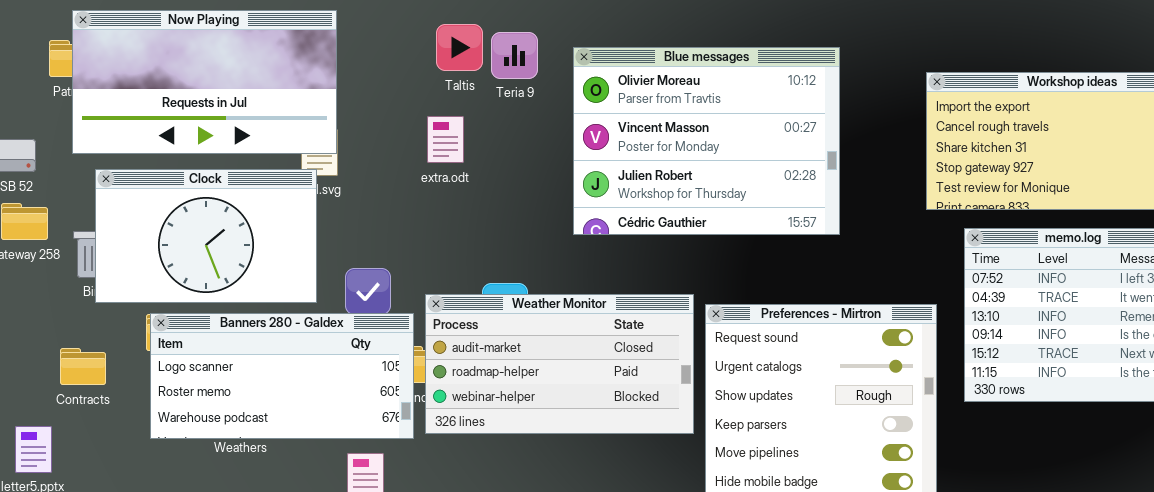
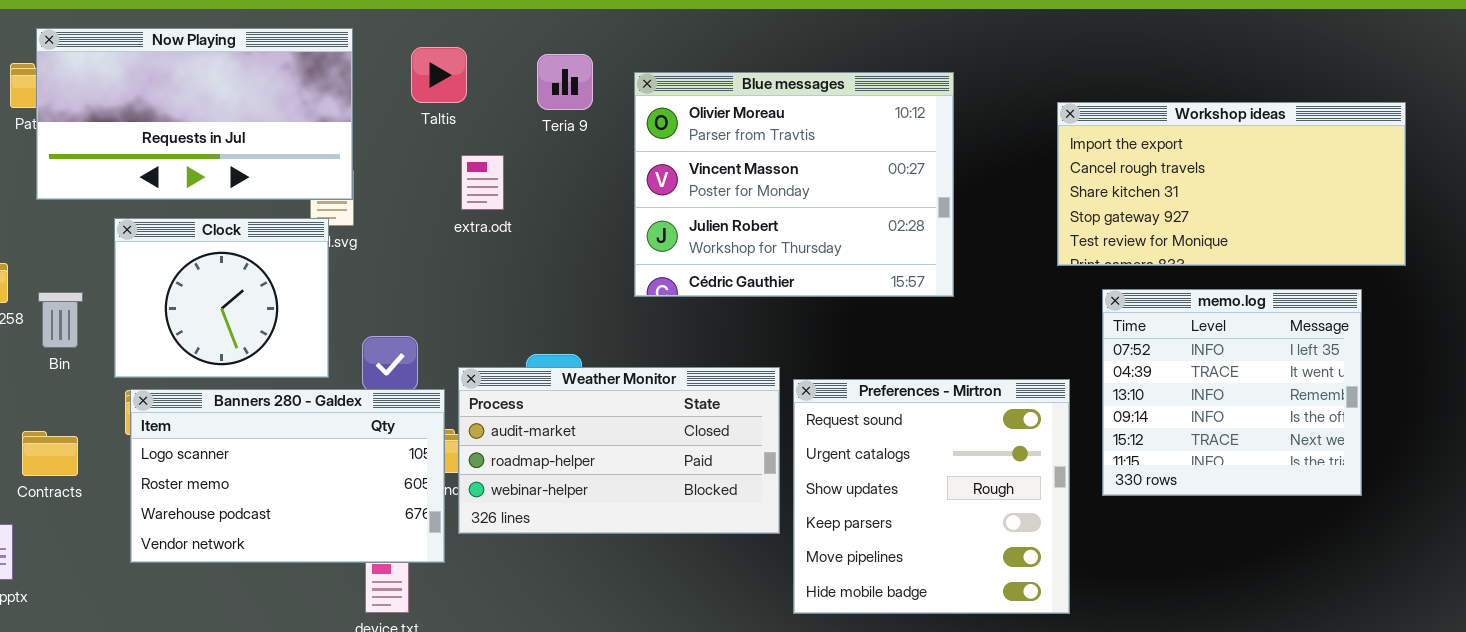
Taltis: [436,24,483,71] -> [411,47,467,103], moved
Clock: [95,169,317,303] -> [114,218,329,378], resized
Banners 280 - Galdex: [150,313,414,439] -> [130,389,445,563], resized

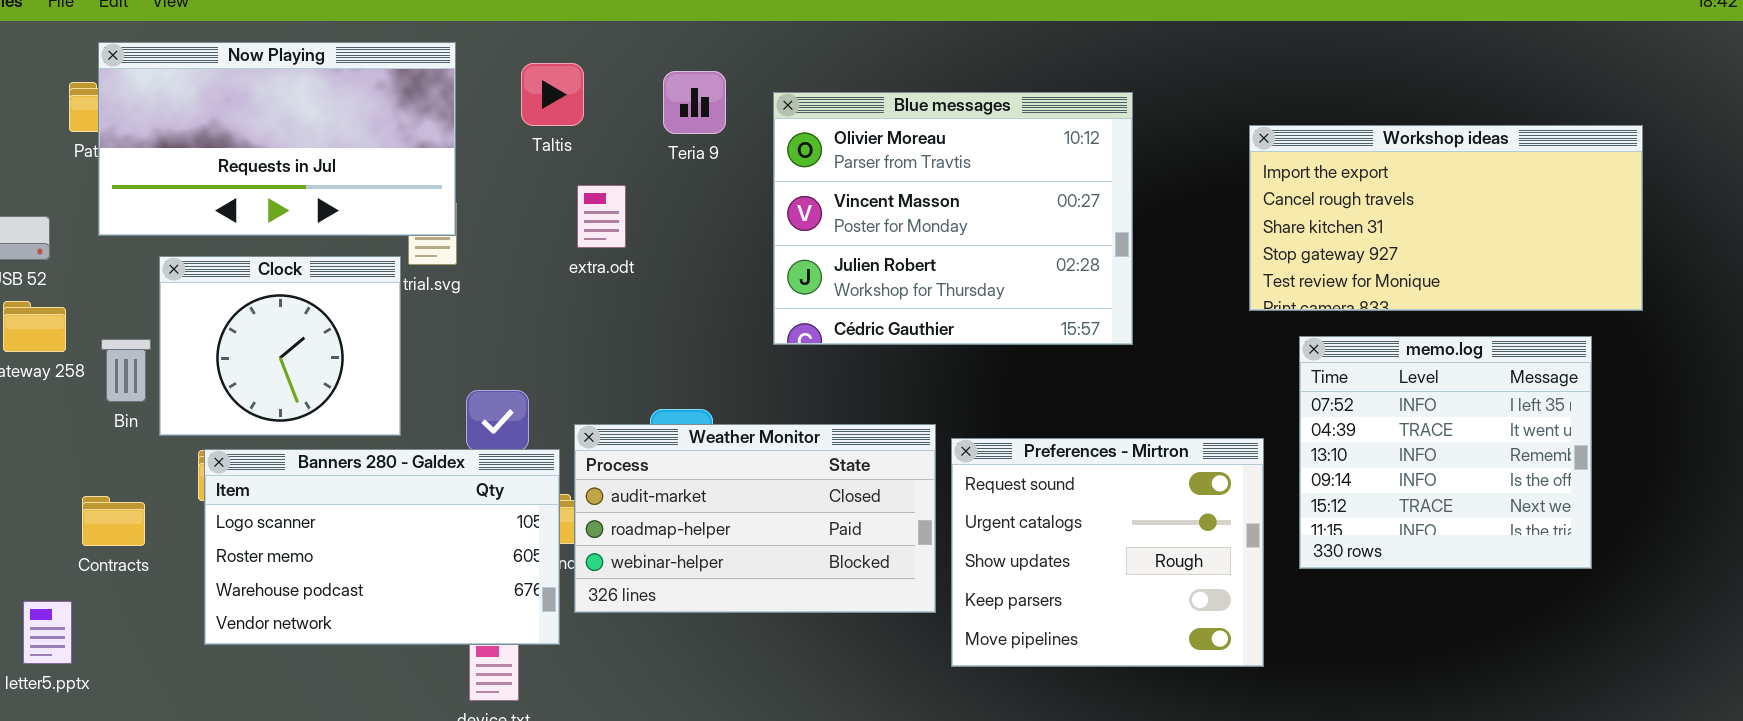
Clock: [114,218,329,378] -> [159,256,401,436], moved
Preferences - Mirtron: [793,379,1070,614] -> [951,438,1264,667], resized

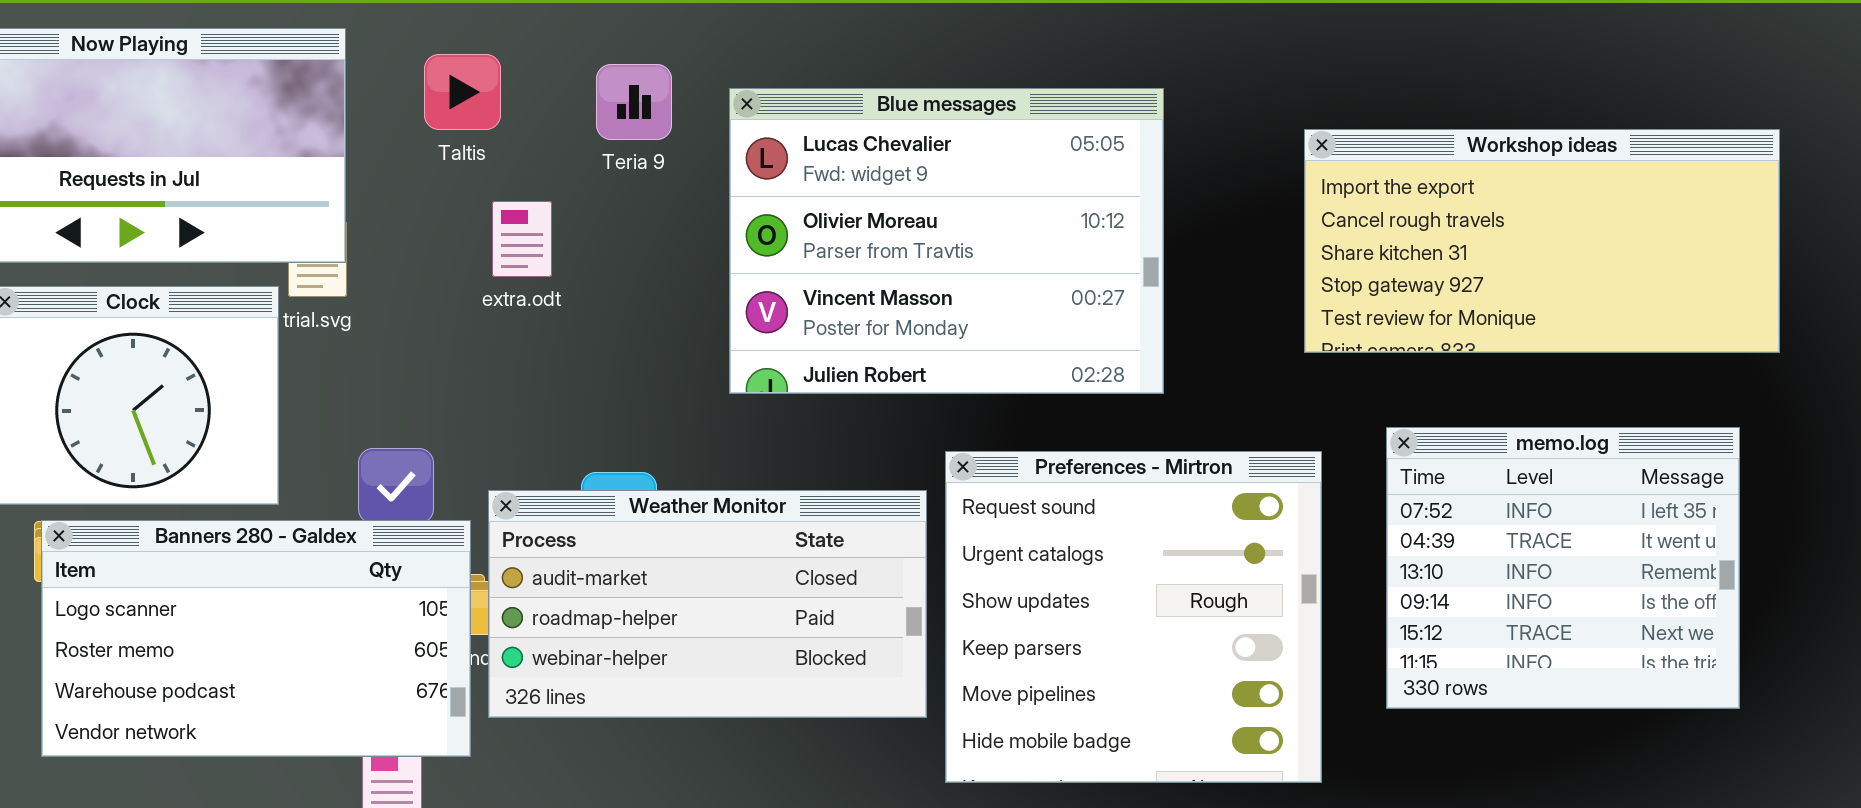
Blue messages: [773,92,1133,345] -> [729,88,1164,394], scrolled up 1 row
memo.log: [1299,336,1592,569] -> [1386,427,1740,709], moved
Preferences - Mirtron: [951,438,1264,667] -> [945,451,1322,783], resized

